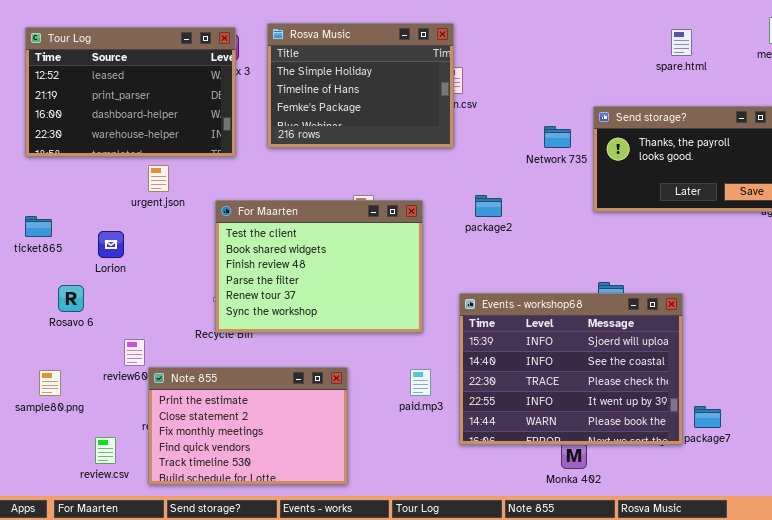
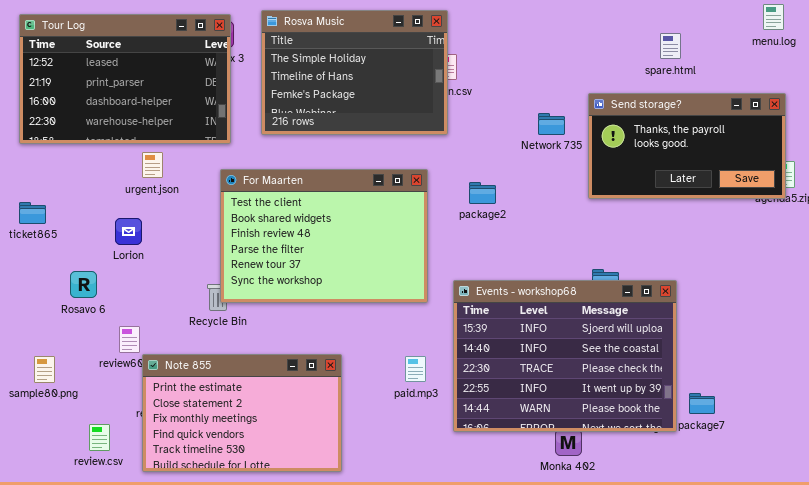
spare.html: [671,29,692,56] -> [660,33,681,59], moved
For Maarten: [215,200,423,333] -> [220,169,428,303], moved
Lorion: [98,231,124,258] -> [115,218,142,245], moved
Rosavo 6: [58,285,84,312] -> [70,271,97,298], moved

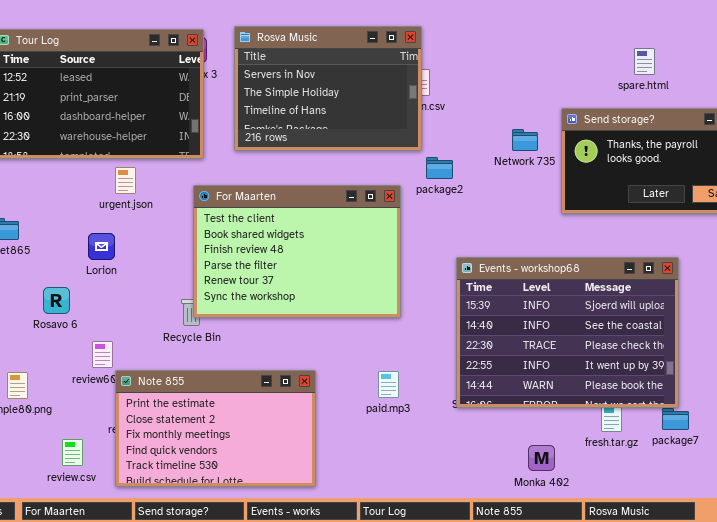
Rosva Music: [261,10,448,135] -> [234,26,422,151], scrolled up 1 row
package2: [469,182,496,204] -> [426,157,453,179], moved
Events - workshop68: [453,280,677,432] -> [456,257,679,408], moved

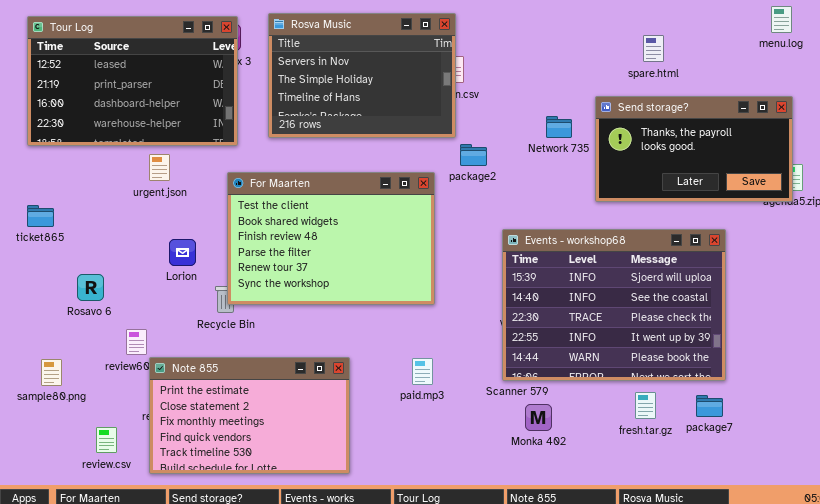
spare.html: [634,48,655,75] -> [643,35,664,62], moved
Lorion: [88,233,115,260] -> [169,239,196,266], moved
Events - workshop68: [456,257,679,408] -> [502,229,726,381], moved
Monka 402: [528,445,555,471] -> [525,404,552,431], moved

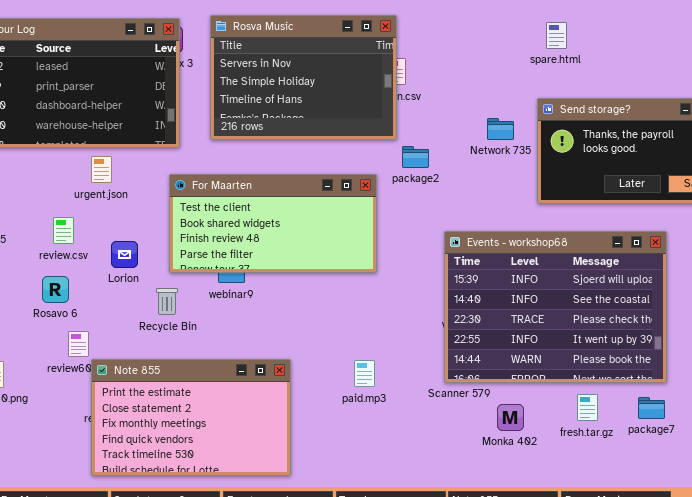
spare.html: [643,35,664,62] -> [546,22,567,49], moved
For Maarten: [227,172,435,305] -> [169,174,377,273], resized
Rosavo 6: [77,274,104,301] -> [42,276,69,303], moved
Monka 402: [525,404,552,431] -> [497,404,524,431], moved
review.csv: [96,427,117,453] -> [53,217,74,244], moved

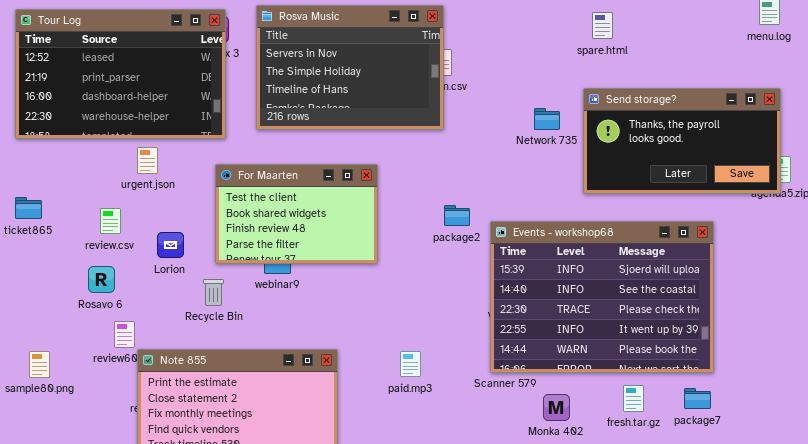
package2: [402,146,429,168] -> [444,205,470,226], moved
For Maarten: [169,174,377,273] -> [215,164,378,264], resized

